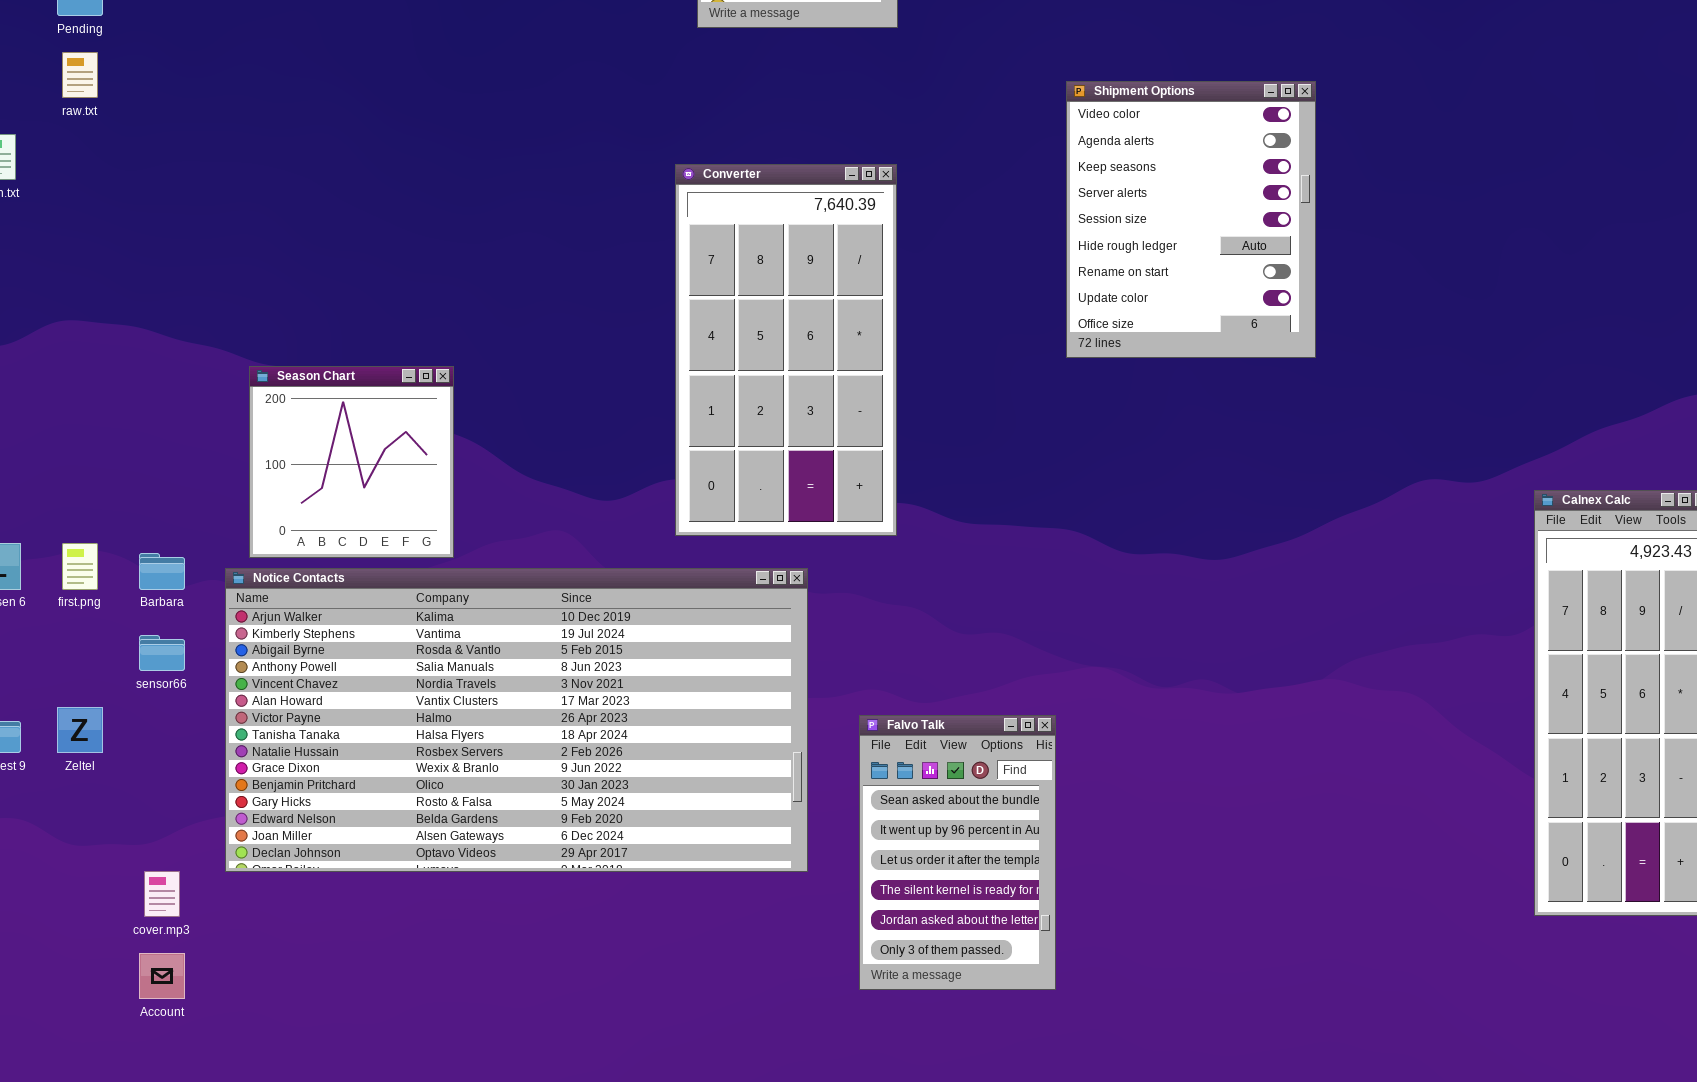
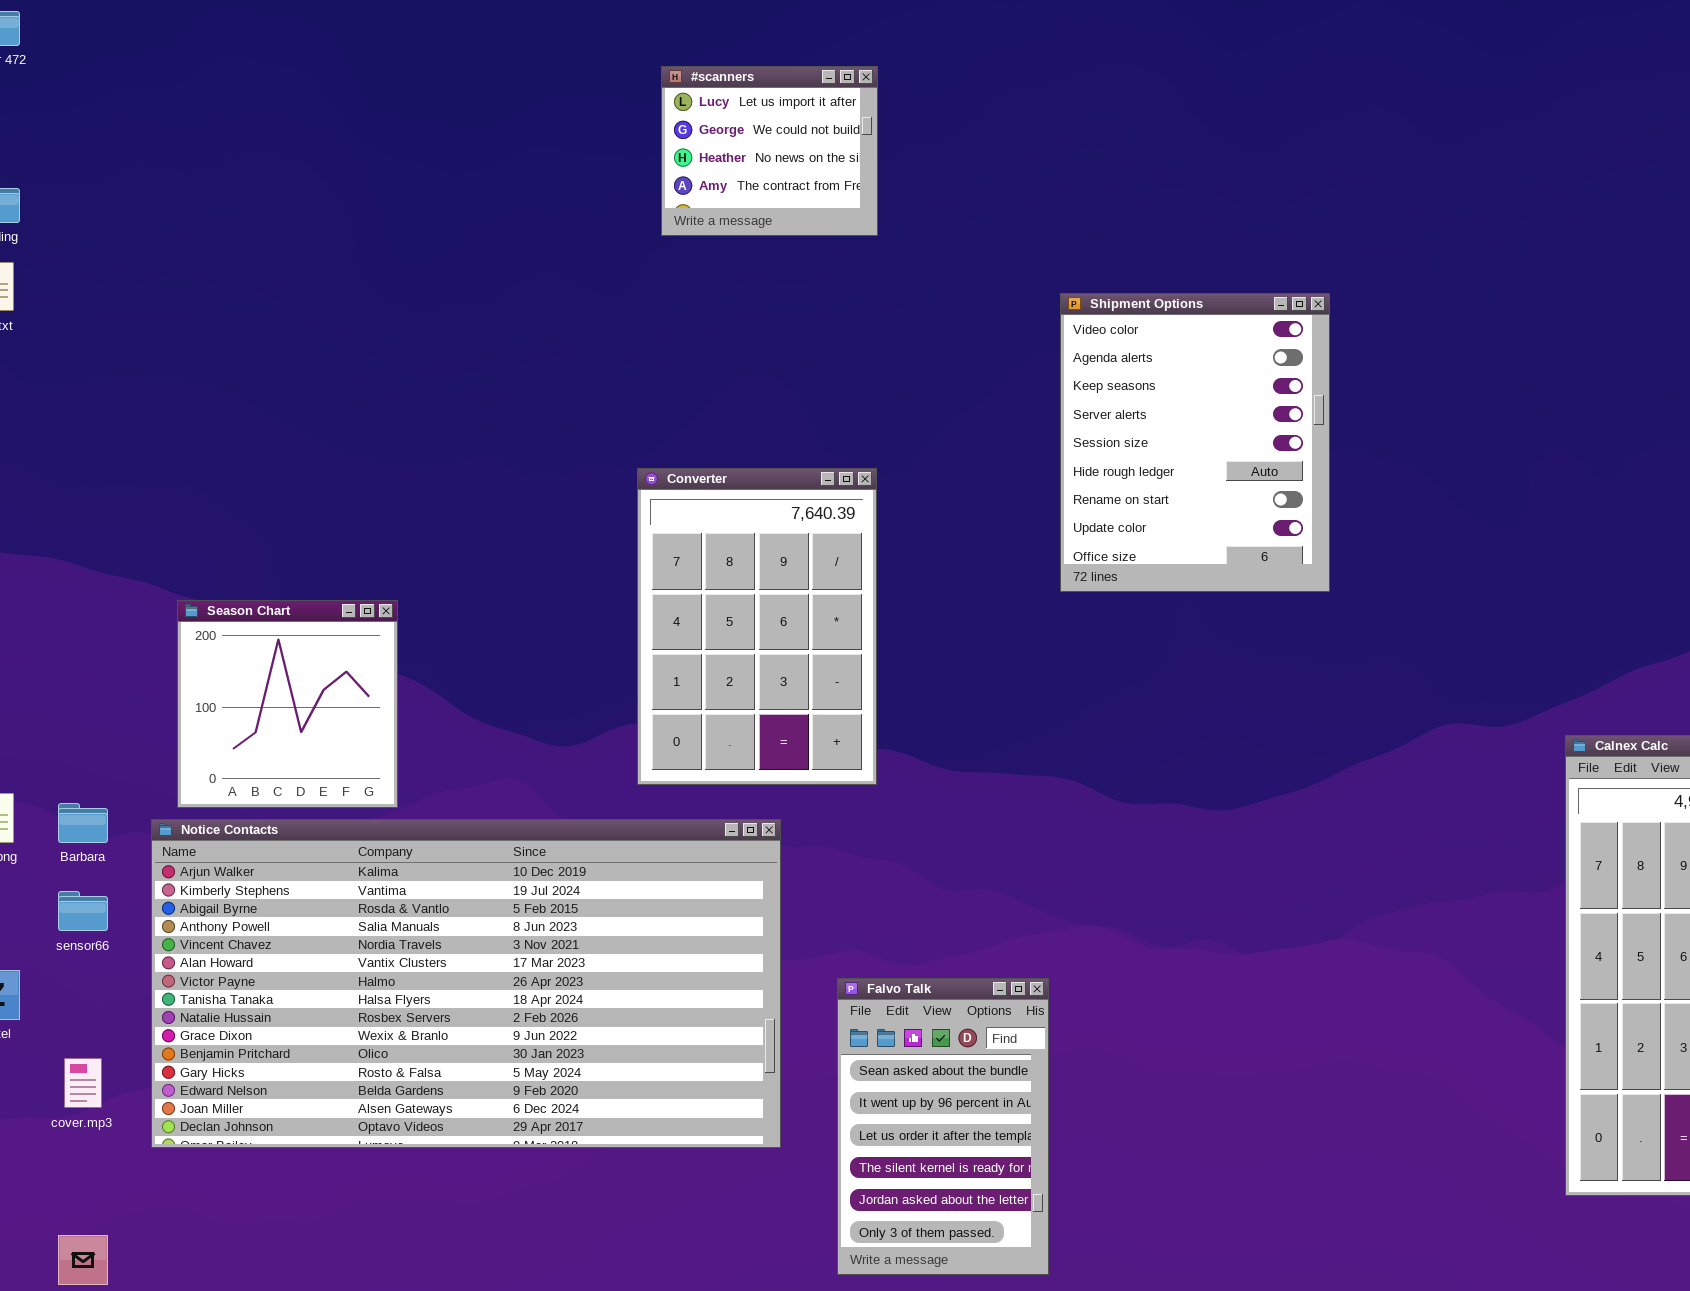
Converter: [675,164,897,536] -> [637,468,877,785], resized
cover.mp3: [144,871,180,917] -> [64,1058,102,1108], moved

